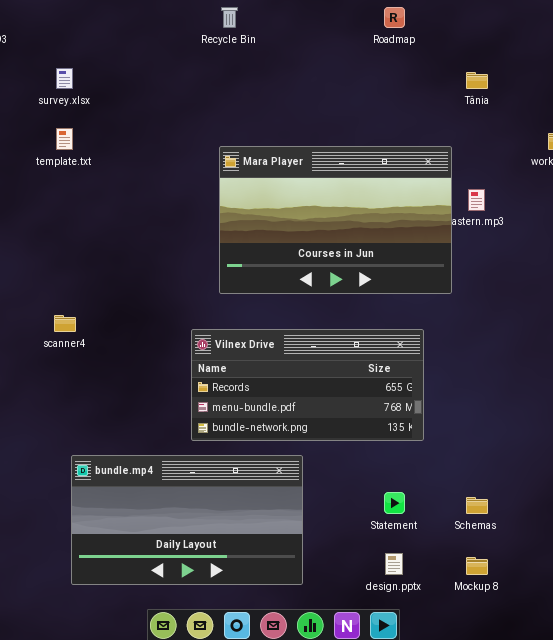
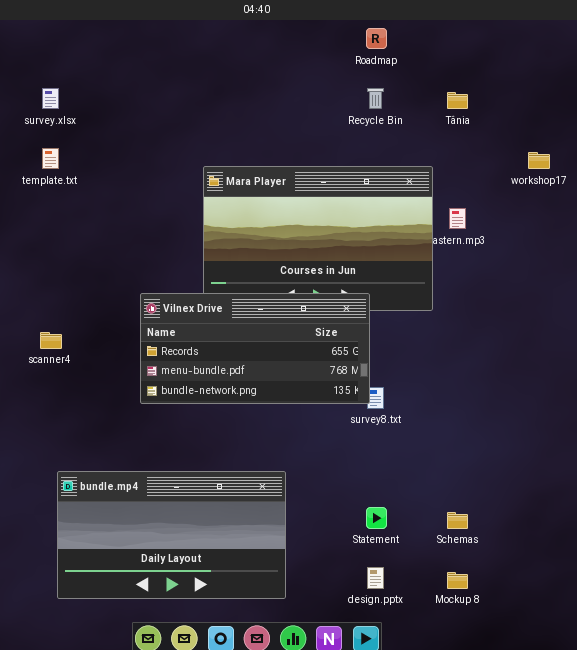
Recycle Bin: [221,7,238,28] -> [367,88,384,109], moved
Vilnex Drive: [191,329,424,441] -> [140,293,370,404], moved

